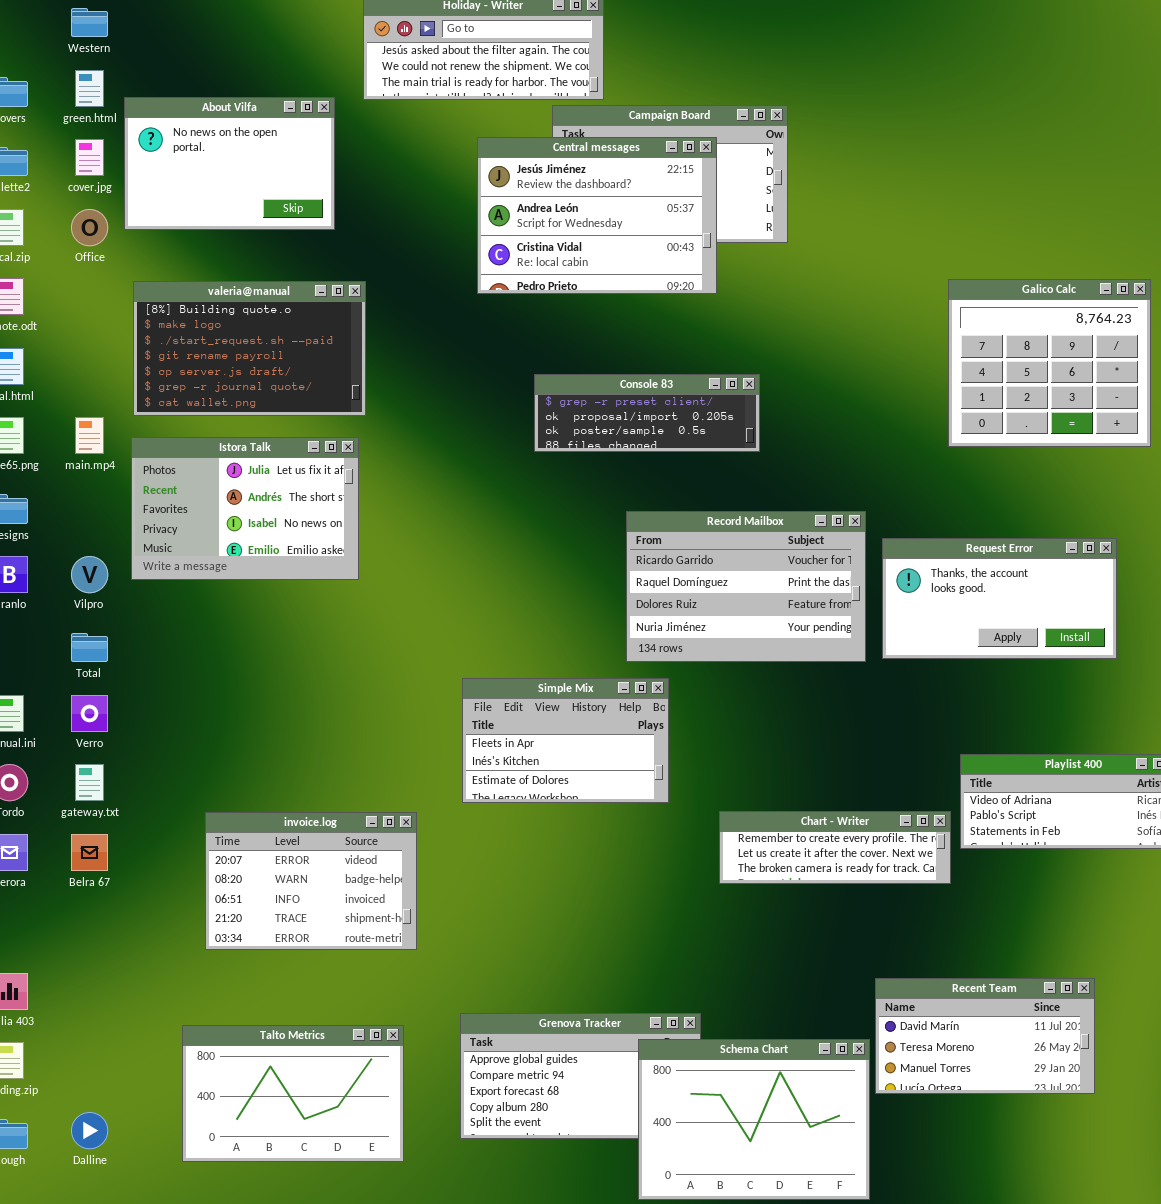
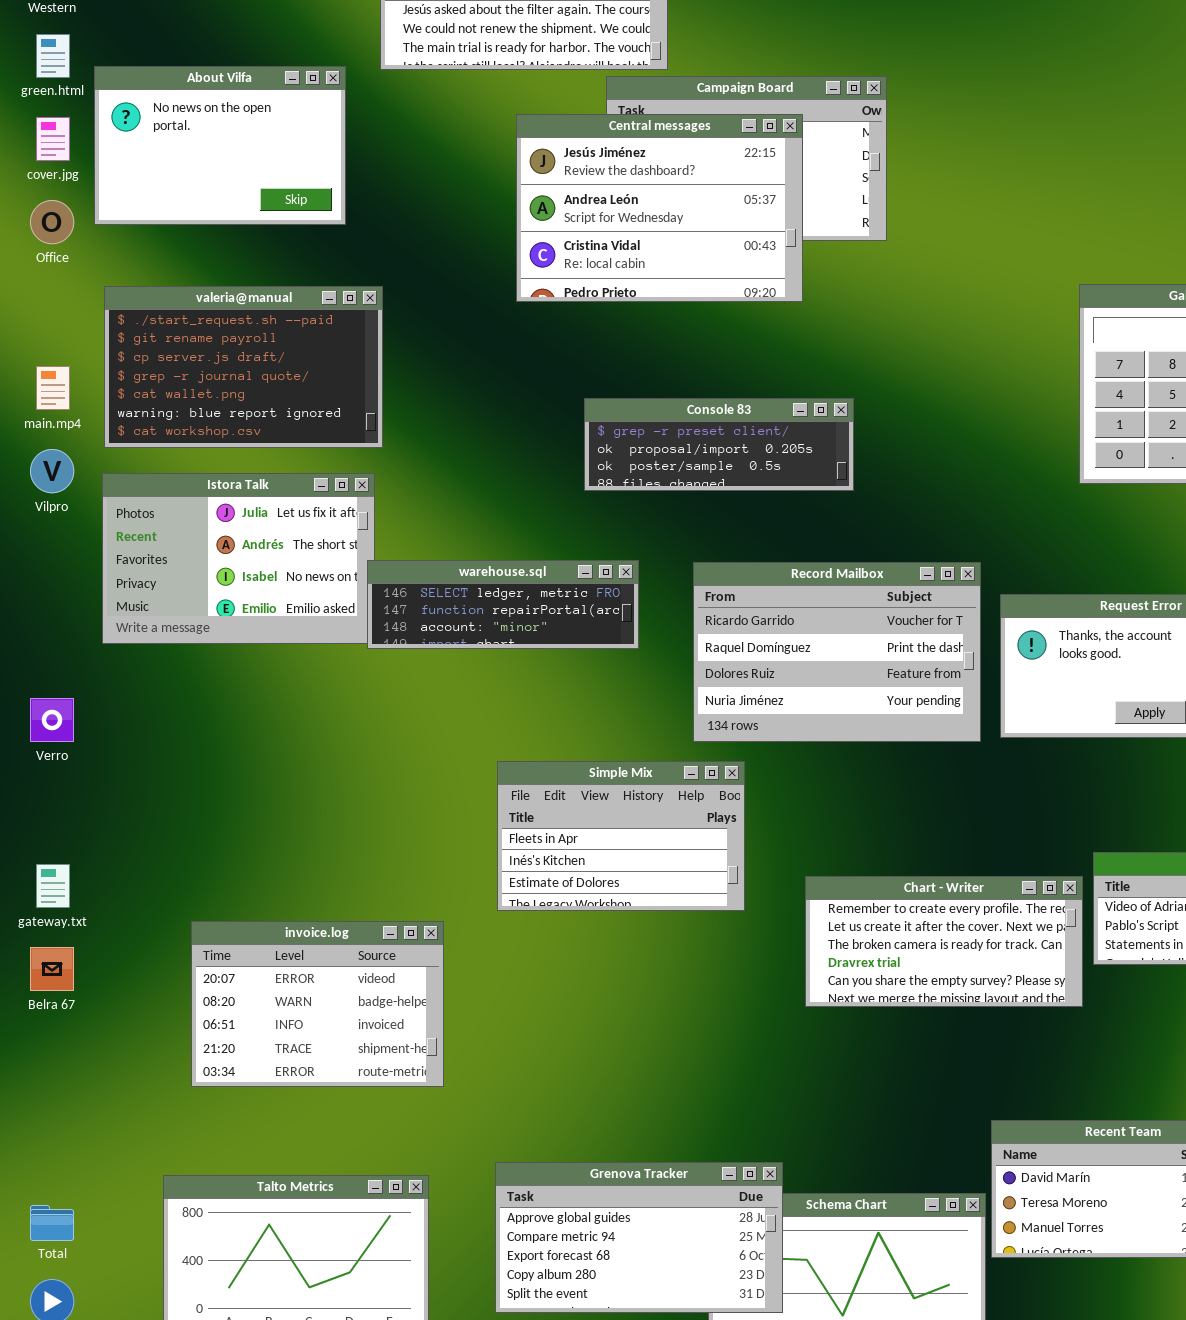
valeria@manual: [133,281,366,416] -> [104,286,383,448], scrolled down 2 rows
main.mp4: [75,417,104,454] -> [36,366,70,410], moved
warehouse.sql: none -> [367,560,639,649], opened
Vilpro: [71,556,108,593] -> [30,449,74,493], moved
Total: [71,633,108,662] -> [30,1205,74,1241], moved
Verro: [71,695,108,732] -> [30,698,74,742], moved
Chart - Writer: [719,811,951,884] -> [805,876,1083,1007], resized
Grenova Tracker: [460,1013,701,1139] -> [495,1162,783,1313], raised

